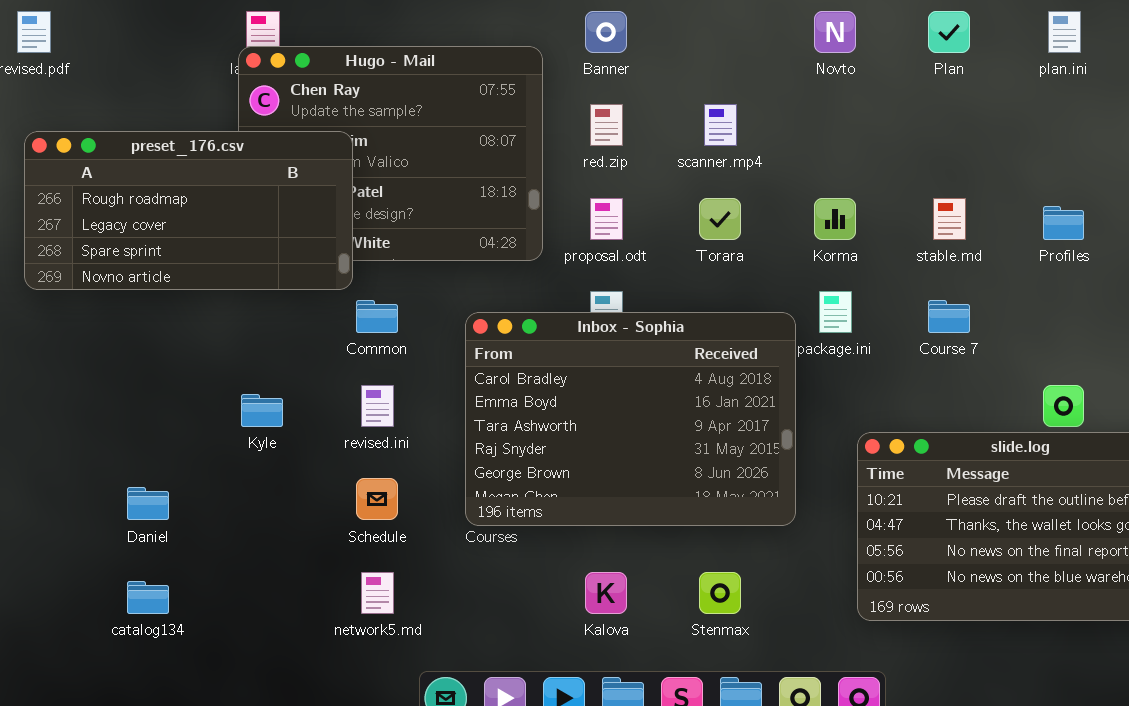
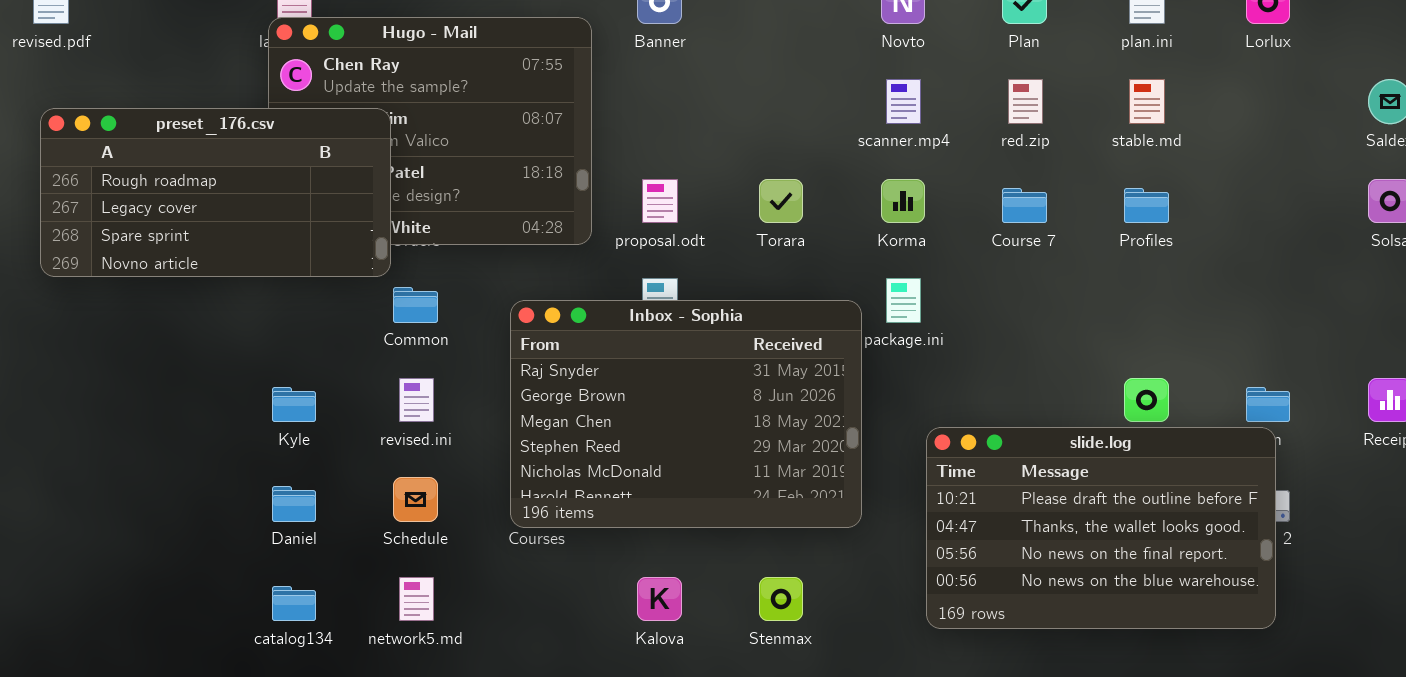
red.zip: [590,104,623,146] -> [1008,79,1043,124], moved
scanner.mp4: [704,104,737,146] -> [886,79,921,124], moved
stable.md: [933,198,966,240] -> [1129,79,1165,124], moved
Course 7: [928,300,970,333] -> [1002,188,1047,223], moved
Inbox - Sophia: [465,312,796,526] -> [510,300,862,528], scrolled down 3 rows
Daniel: [127,487,169,520] -> [272,486,316,522], moved
catalog134: [127,581,169,614] -> [272,586,316,621], moved

